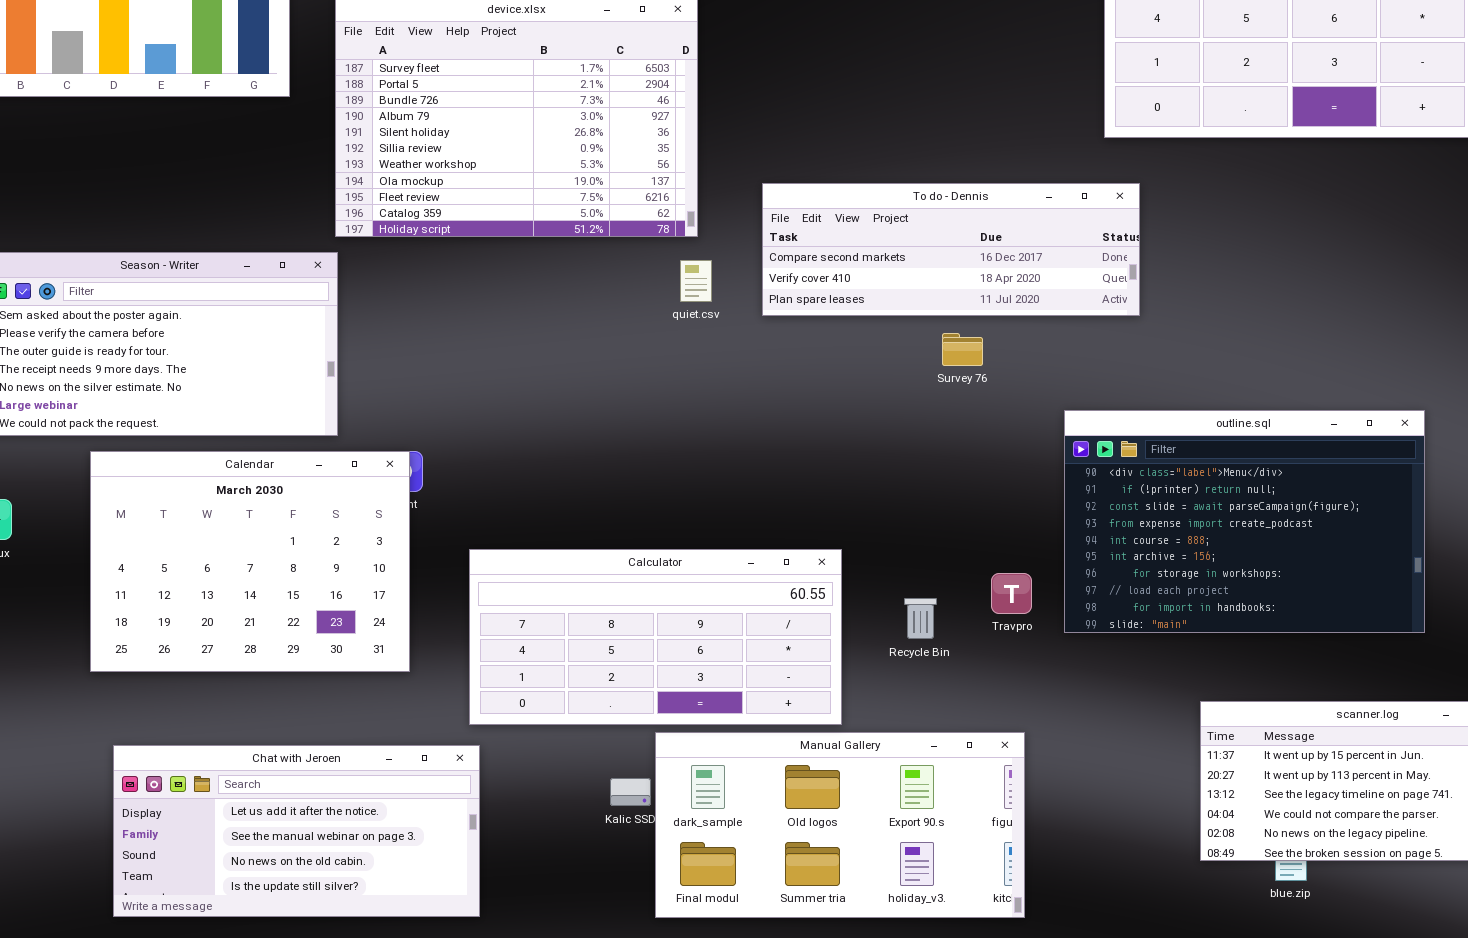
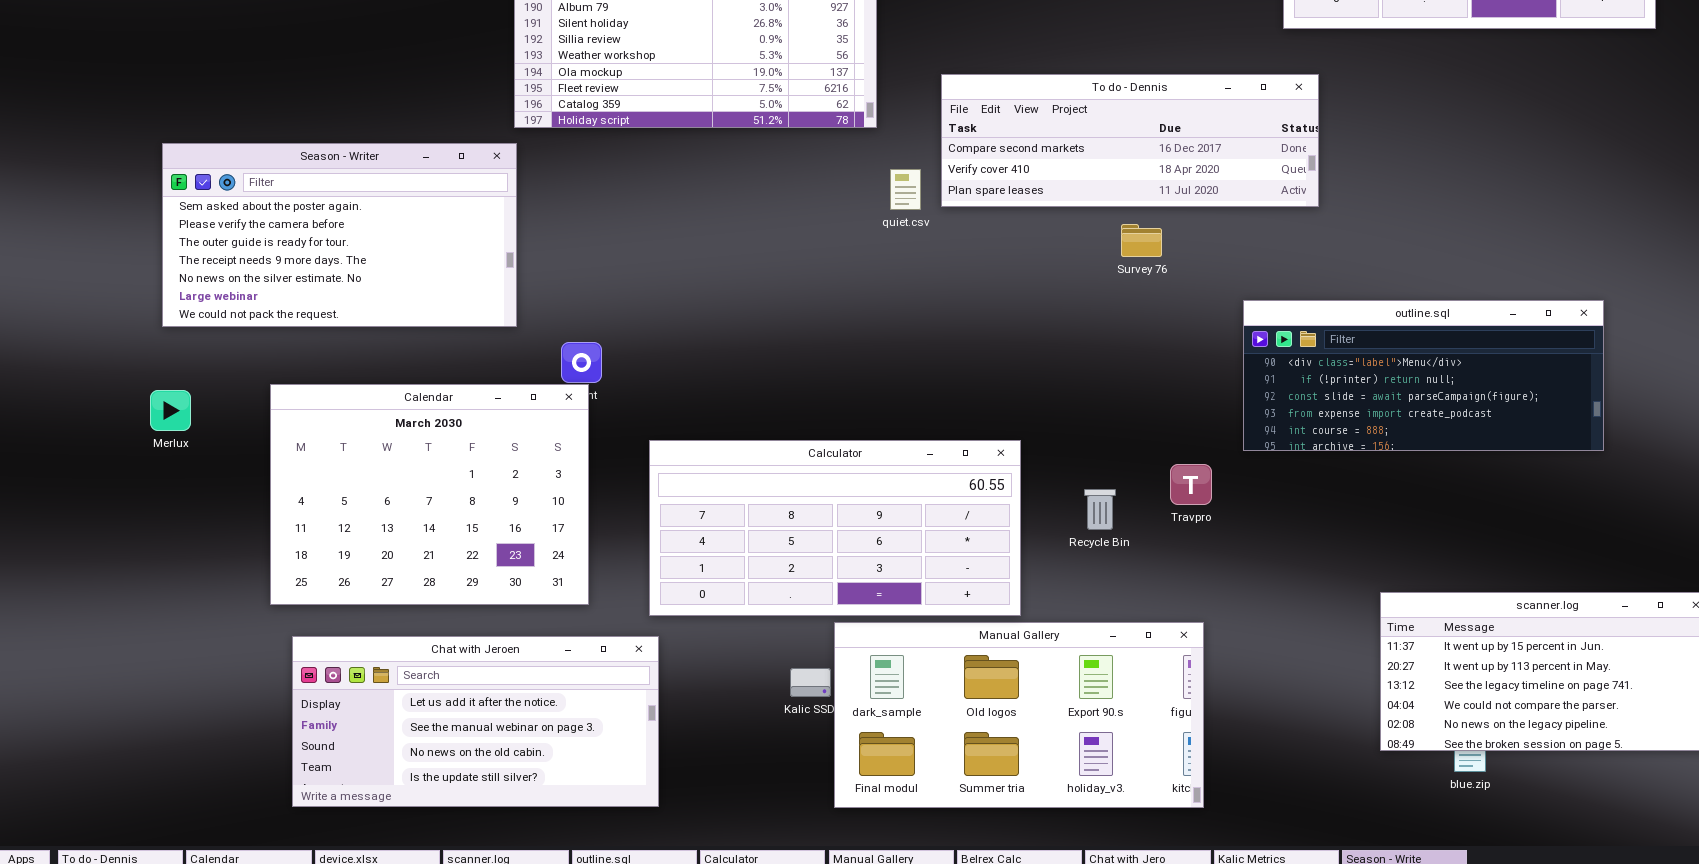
quiet.csv: [680,260,712,302] -> [890,169,921,210], moved
outline.sql: [1064,410,1425,633] -> [1243,300,1604,451], resized
Calendar: [90,451,410,672] -> [270,384,589,605], moved

